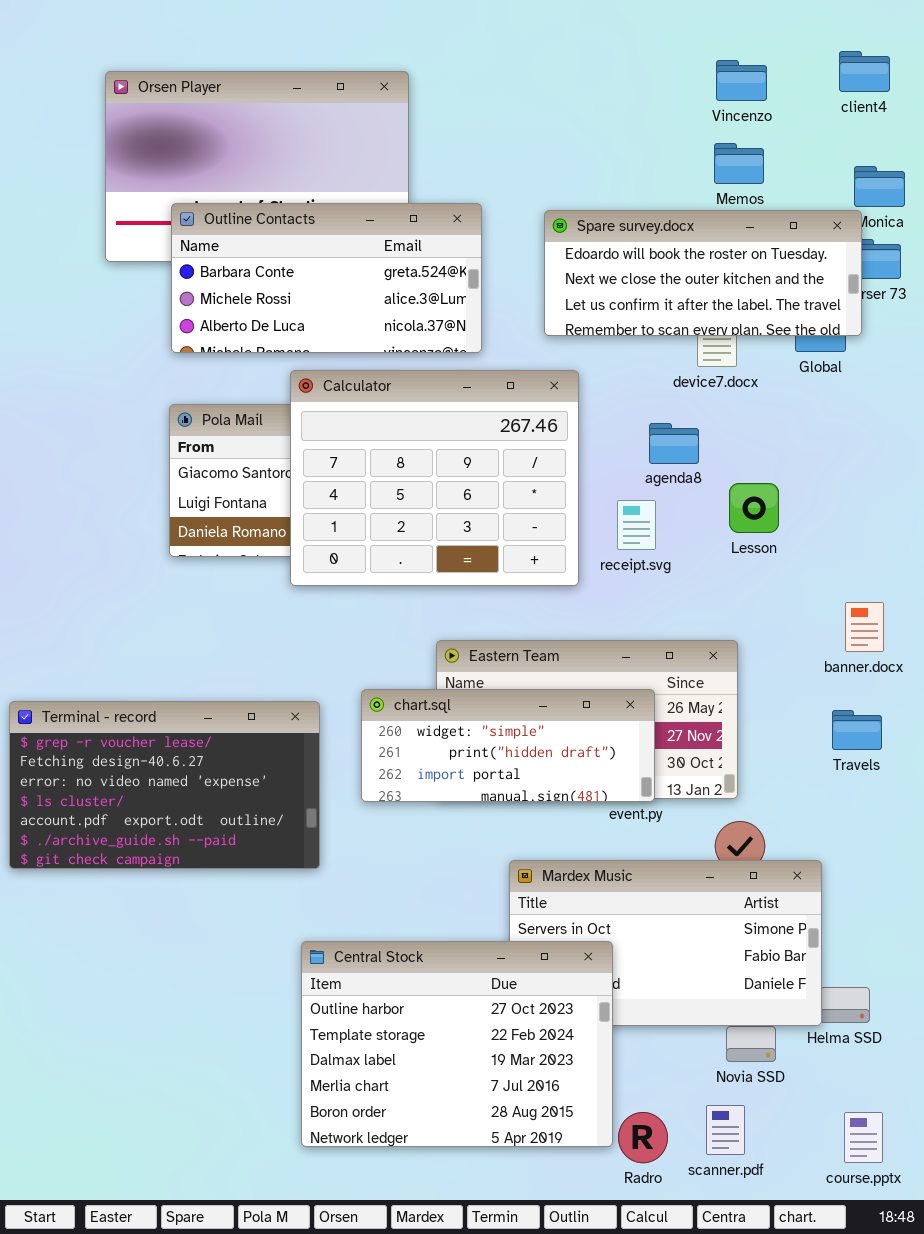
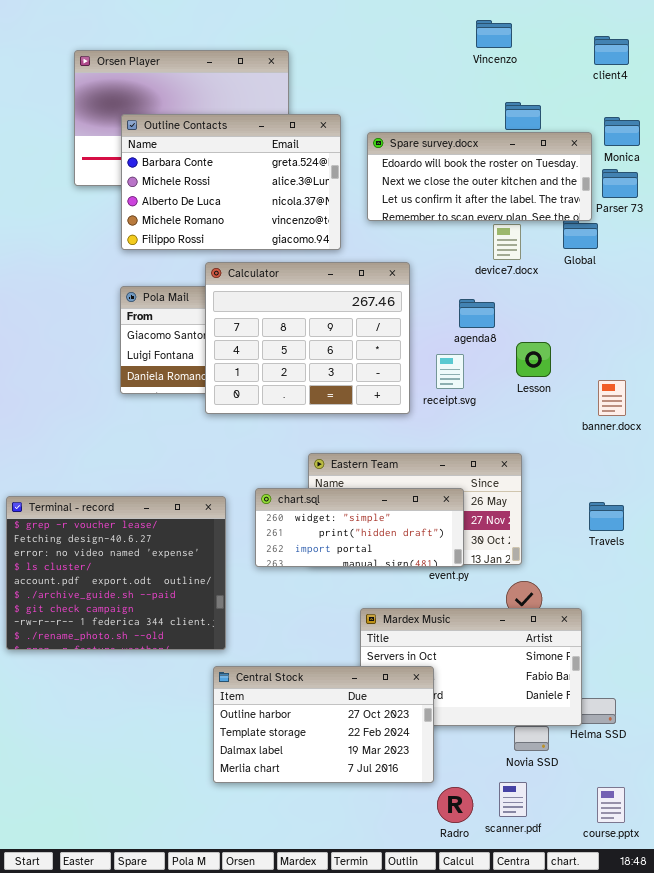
Vincenzo: [716,60,767,101] -> [476,20,512,48], moved
Outline Contacts: [171,203,482,353] -> [121,114,341,250], resized
Spare survey.docx: [544,210,862,336] -> [367,132,592,221], moved
banner.docx: [845,602,884,652] -> [598,380,626,416], moved
Terminal - record: [9,701,320,869] -> [6,496,226,650], resized
Central Stock: [301,941,613,1147] -> [213,666,434,783], resized

